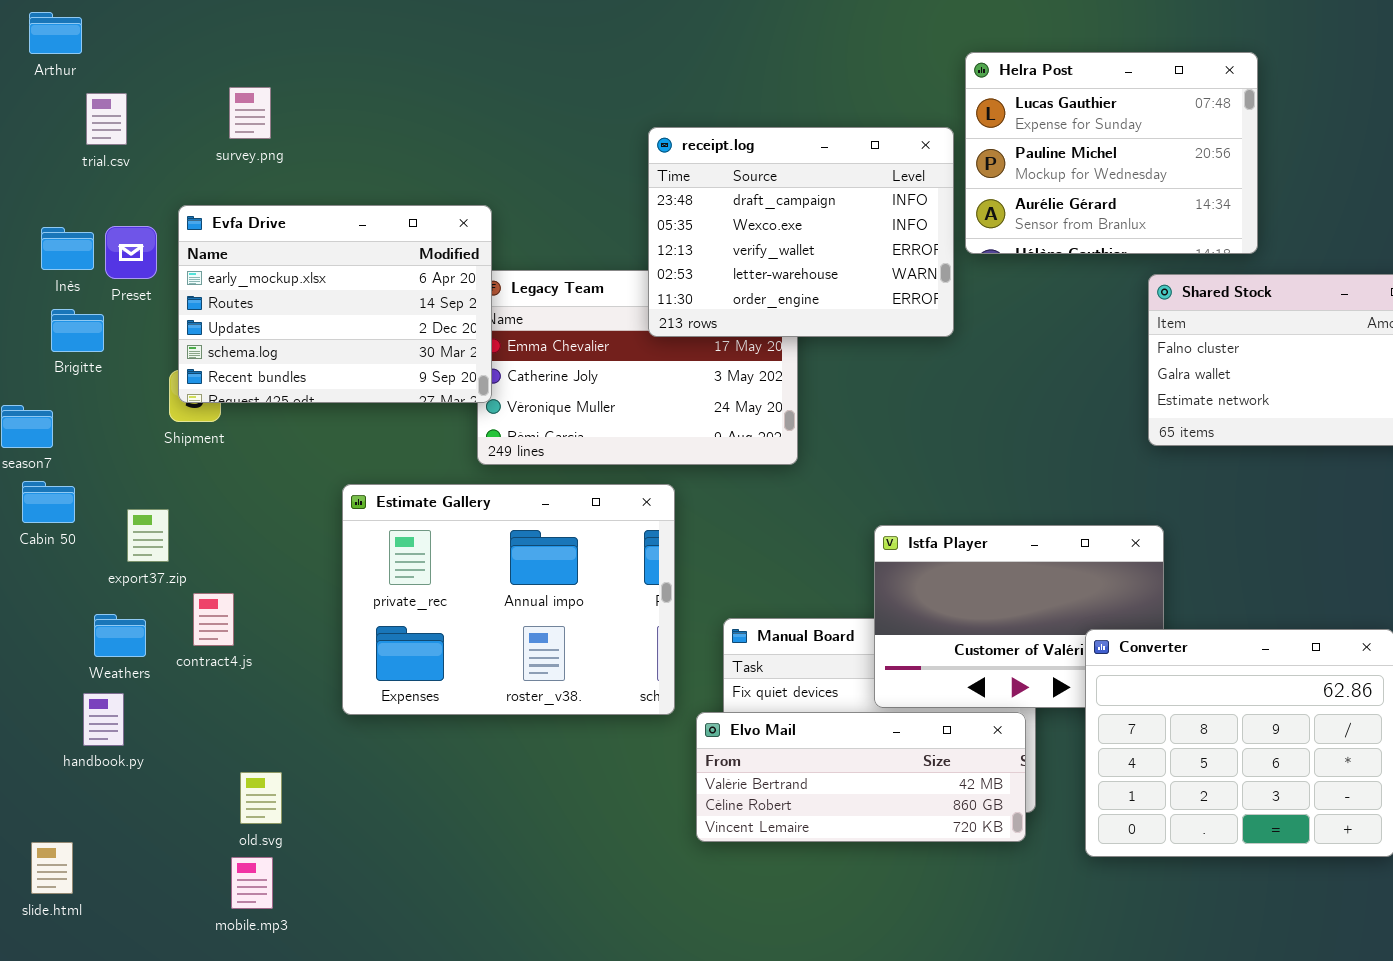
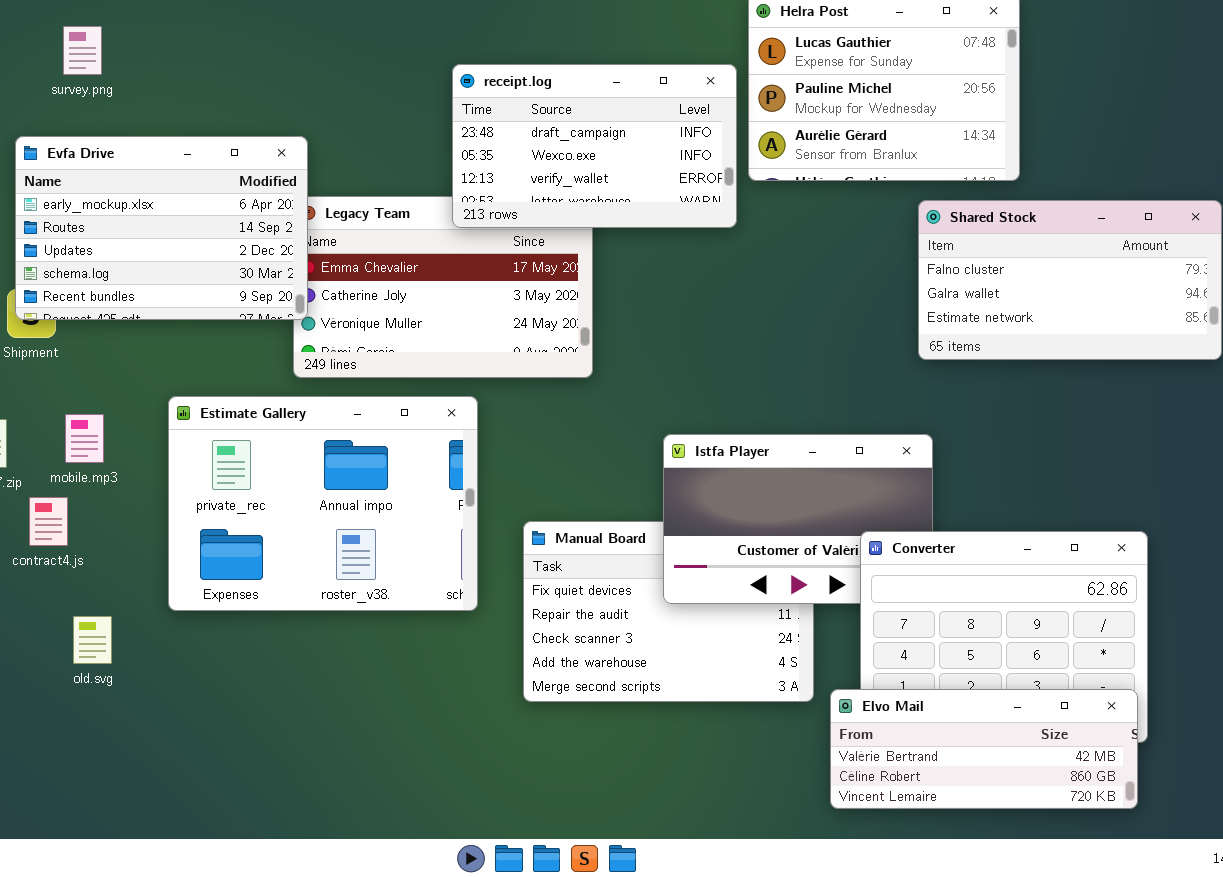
receipt.log: [648,127,954,337] -> [452,64,737,228], resized
Elvo Mail: [696,712,1026,842] -> [830,689,1138,809], moved
old.svg: [240,772,282,824] -> [73,616,112,664], moved
mobile.mp3: [231,857,273,909] -> [65,414,104,463], moved

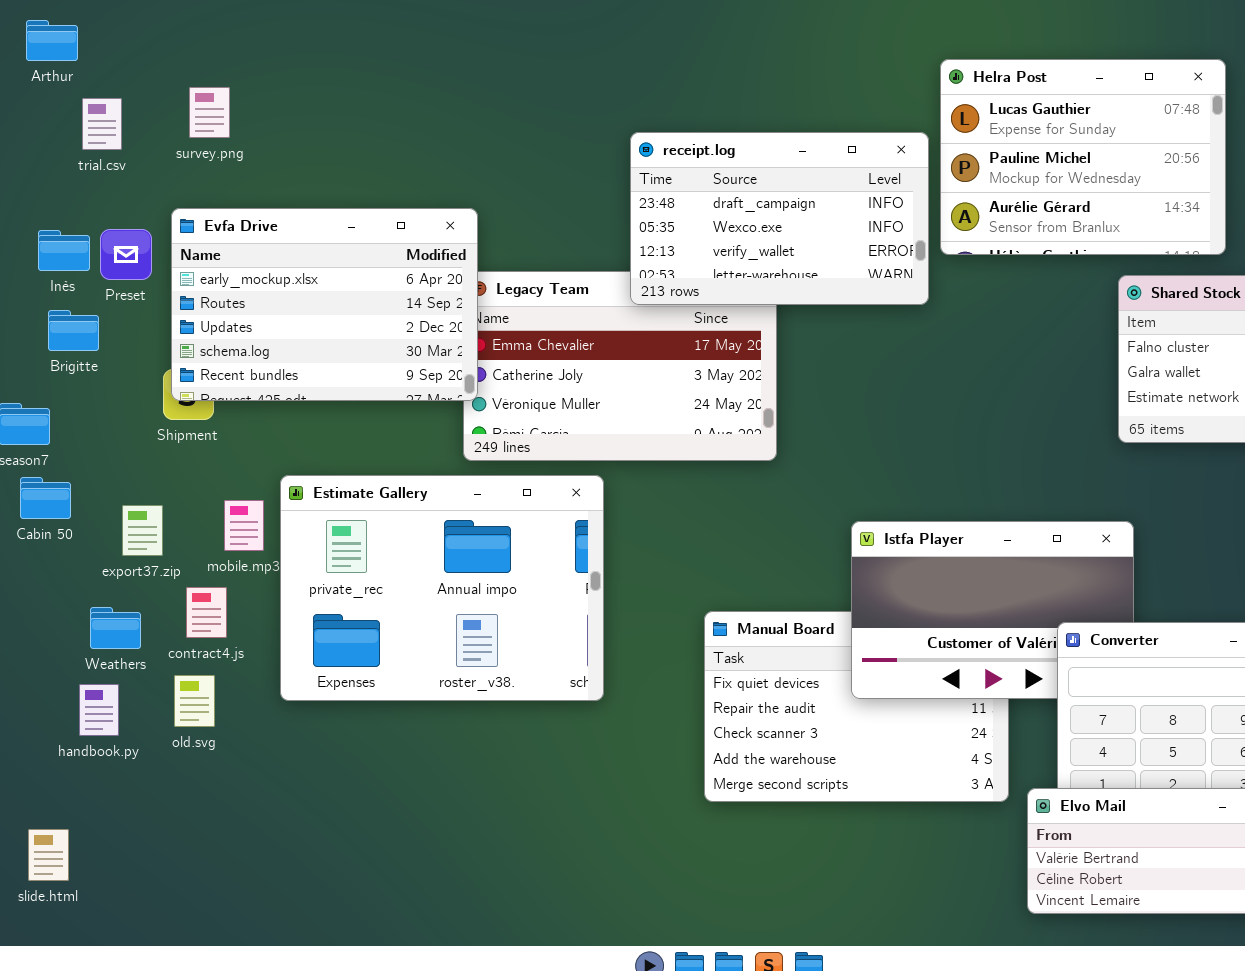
survey.png: [63,26,102,75] -> [189,87,230,138], moved
Estimate Gallery: [168,396,478,611] -> [280,475,604,701], moved
old.svg: [73,616,112,664] -> [174,675,215,727], moved

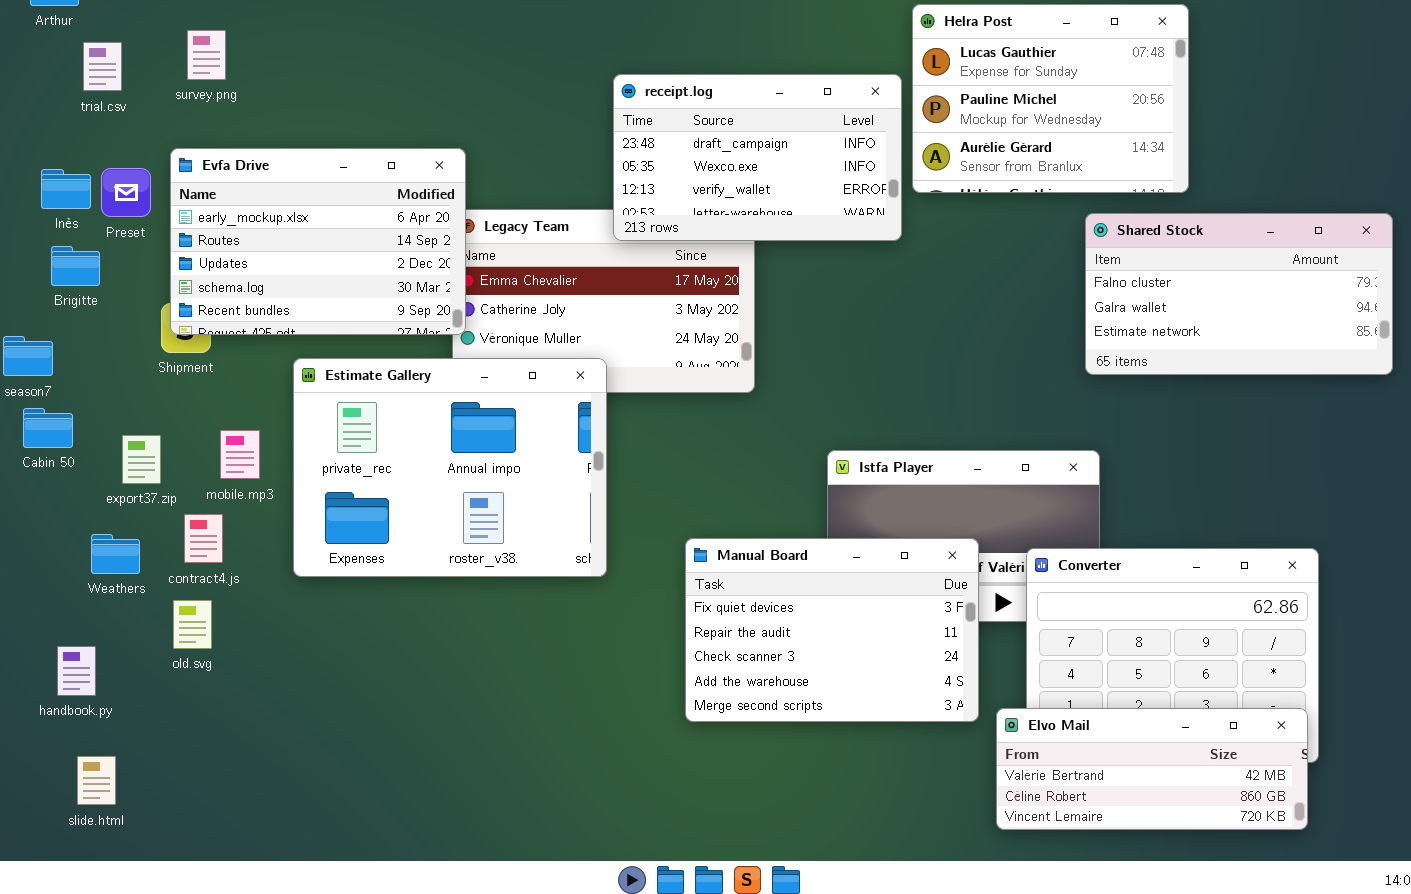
Estimate Gallery: [280,475,604,701] -> [293,358,607,577], moved
Manual Board: [704,611,1009,802] -> [685,538,979,722], raised
handbook.py: [79,684,119,736] -> [57,646,96,696], moved
slide.html: [28,829,69,881] -> [77,756,116,805], moved

